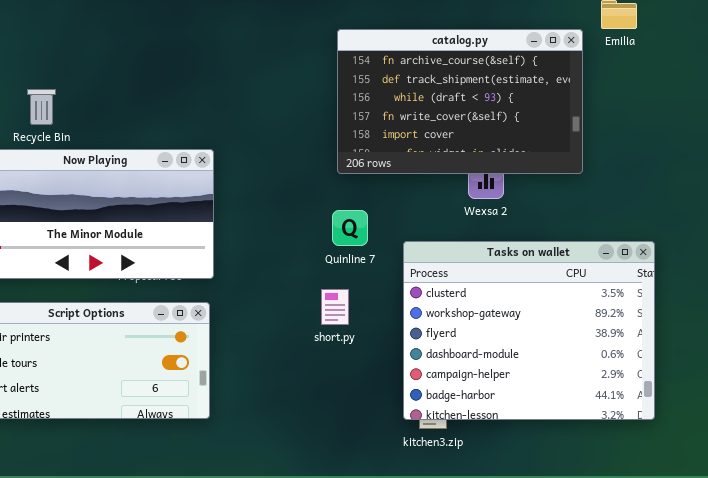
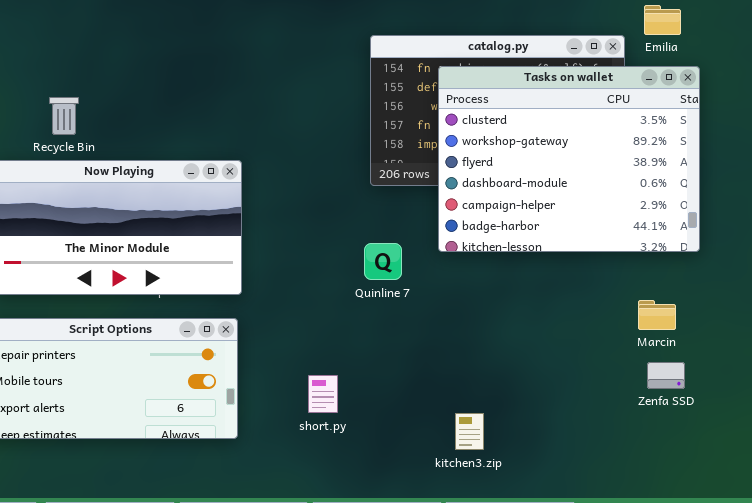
Quinline 7: [332,210,368,246] -> [364,243,402,280], moved
Tasks on wallet: [403,241,655,420] -> [438,66,700,252], moved
short.py: [321,289,349,325] -> [308,375,338,413], moved

